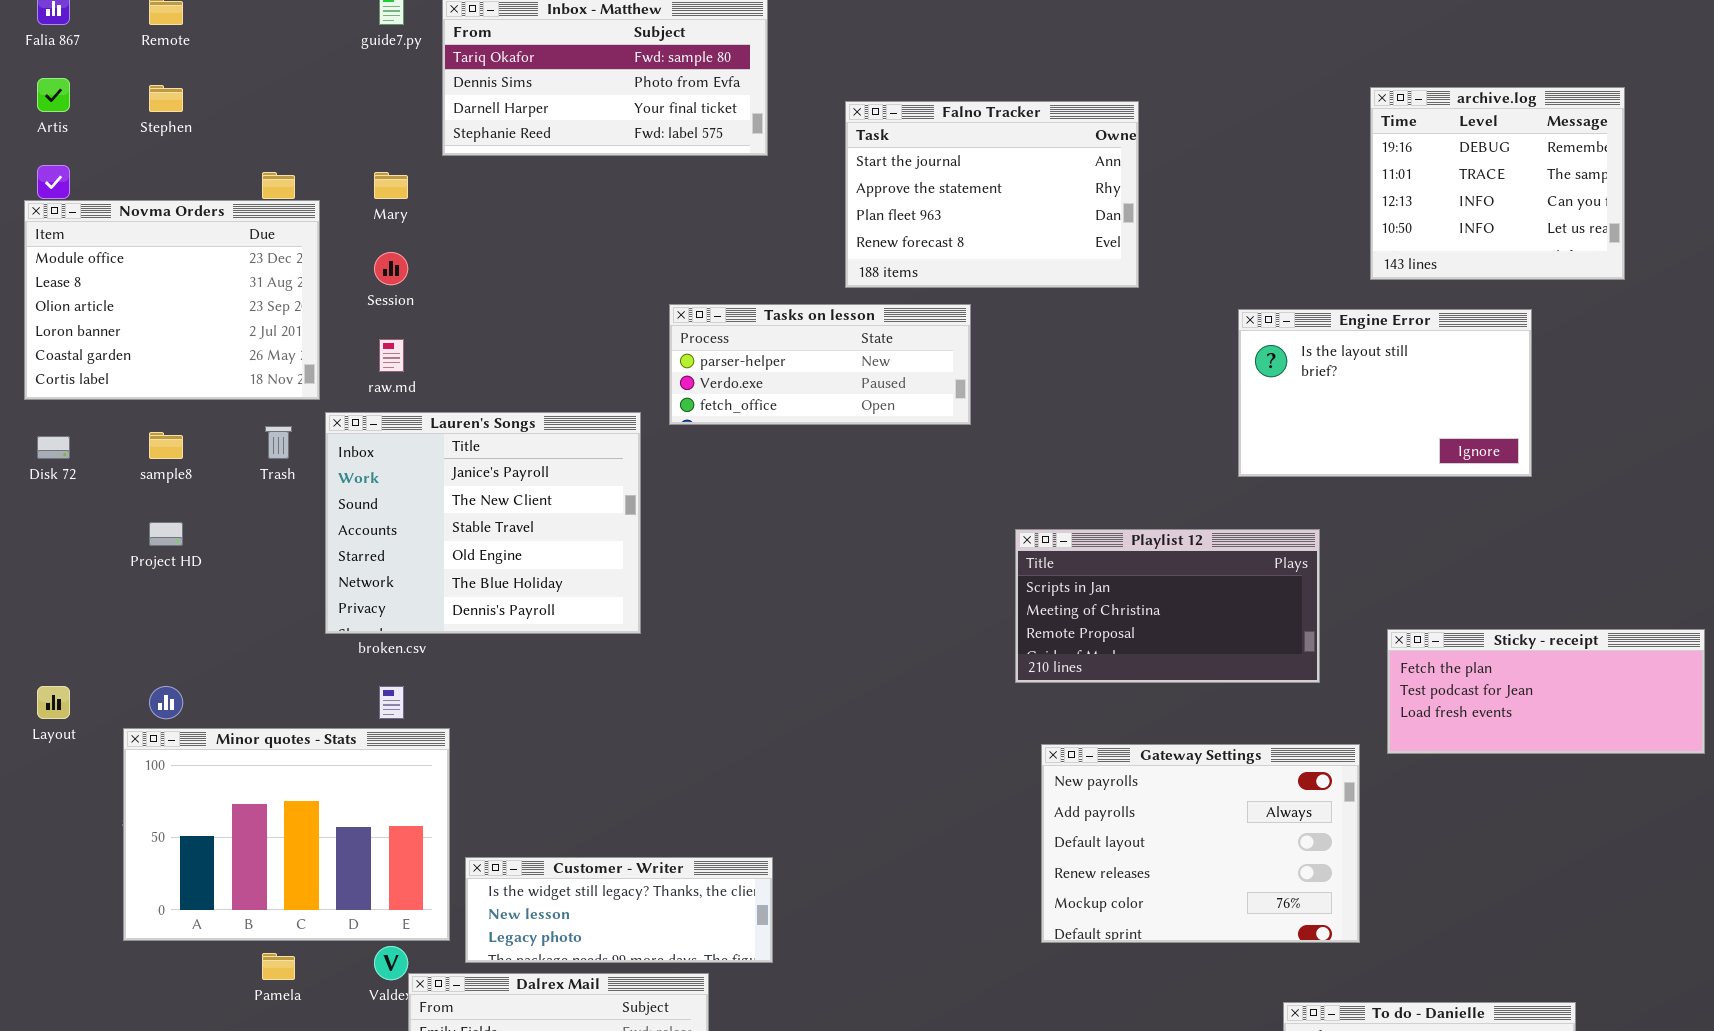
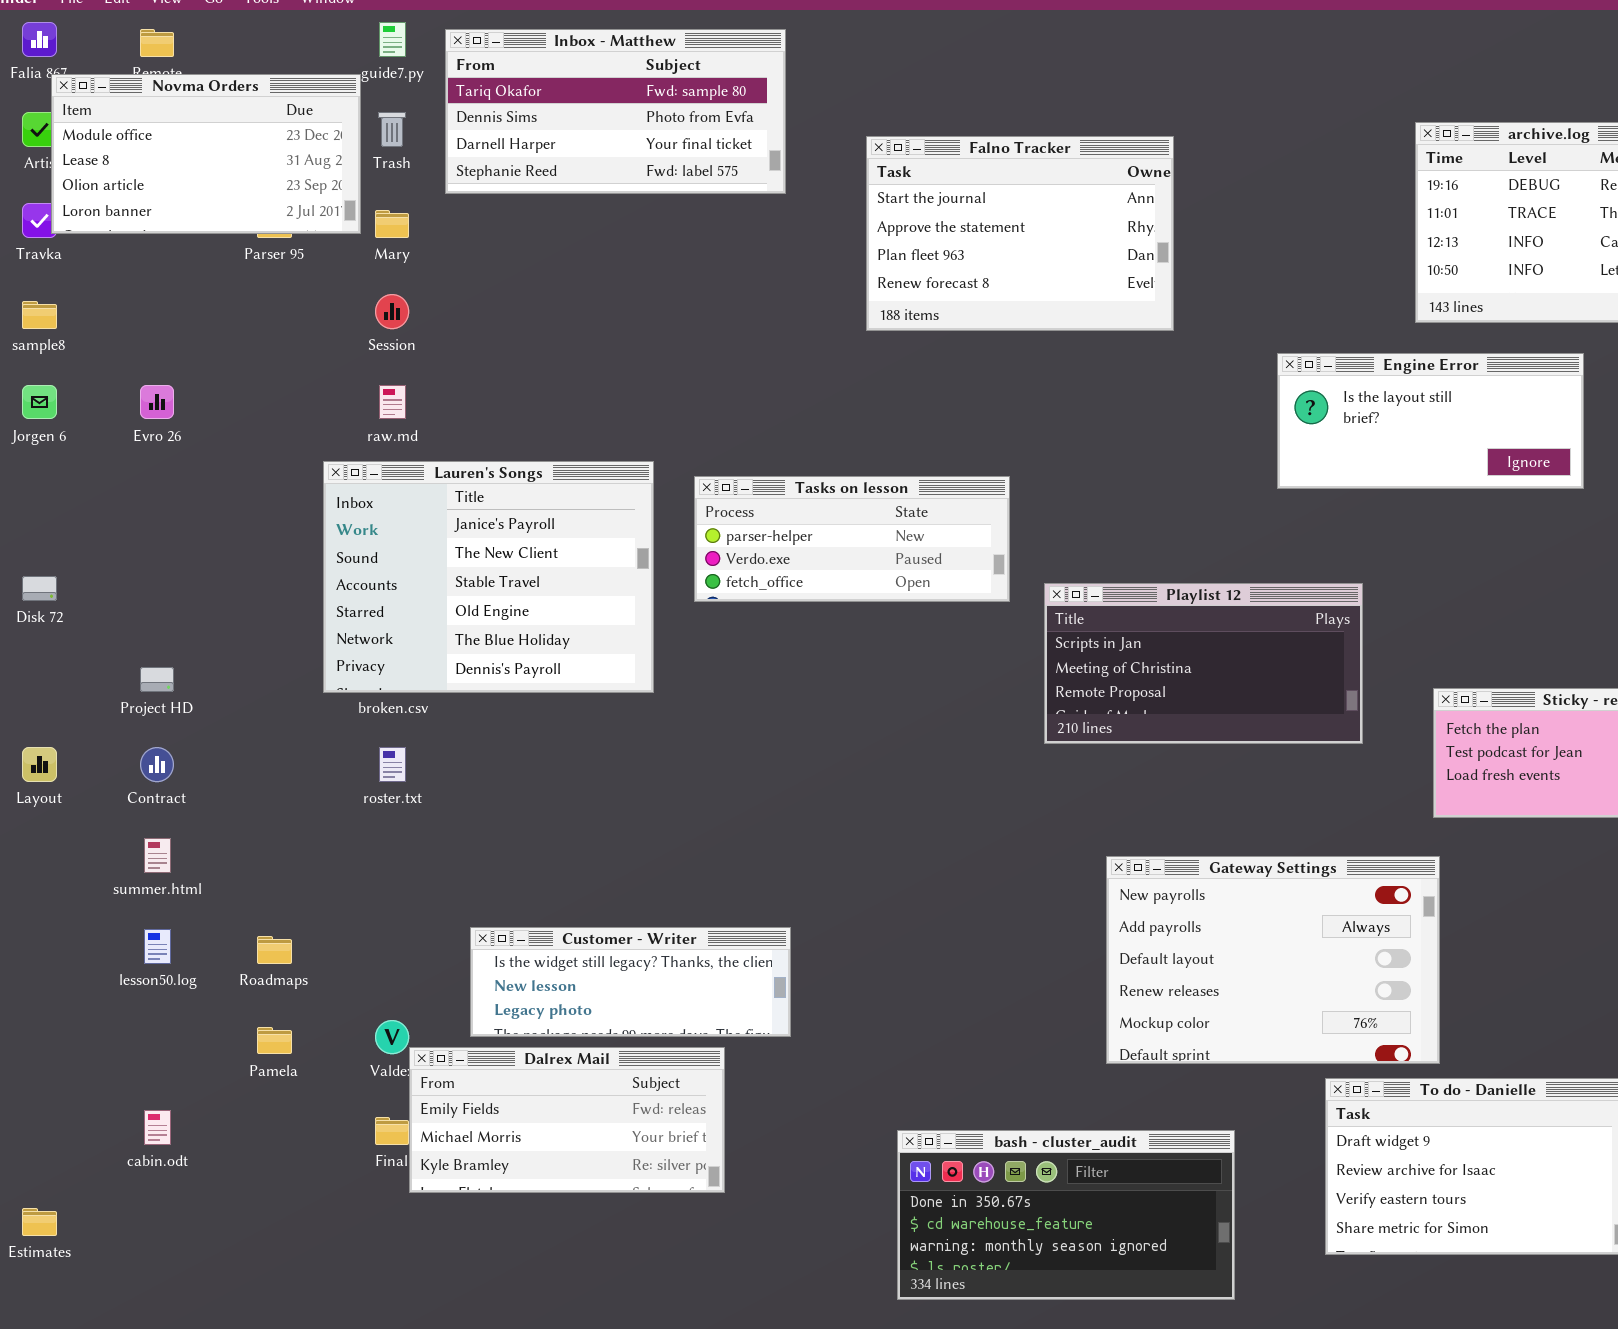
Novma Orders: [24,200,320,400] -> [51,74,361,234], moved, resized
Tasks on lesson: [669,304,971,425] -> [694,476,1010,602], moved
Engine Error: [1238,309,1532,477] -> [1277,353,1584,489], resized
Trash: [265,426,292,459] -> [378,112,406,147], moved
sample8: [149,432,183,459] -> [22,301,57,329], moved
Disk 72: [37,436,70,459] -> [22,576,57,601], moved
Project HD: [149,522,183,546] -> [140,667,174,692], moved
Minor quotes - Stats: [123,728,450,941] -> none, closed
Gateway Settings: [1041,744,1360,943] -> [1106,856,1440,1064], moved

